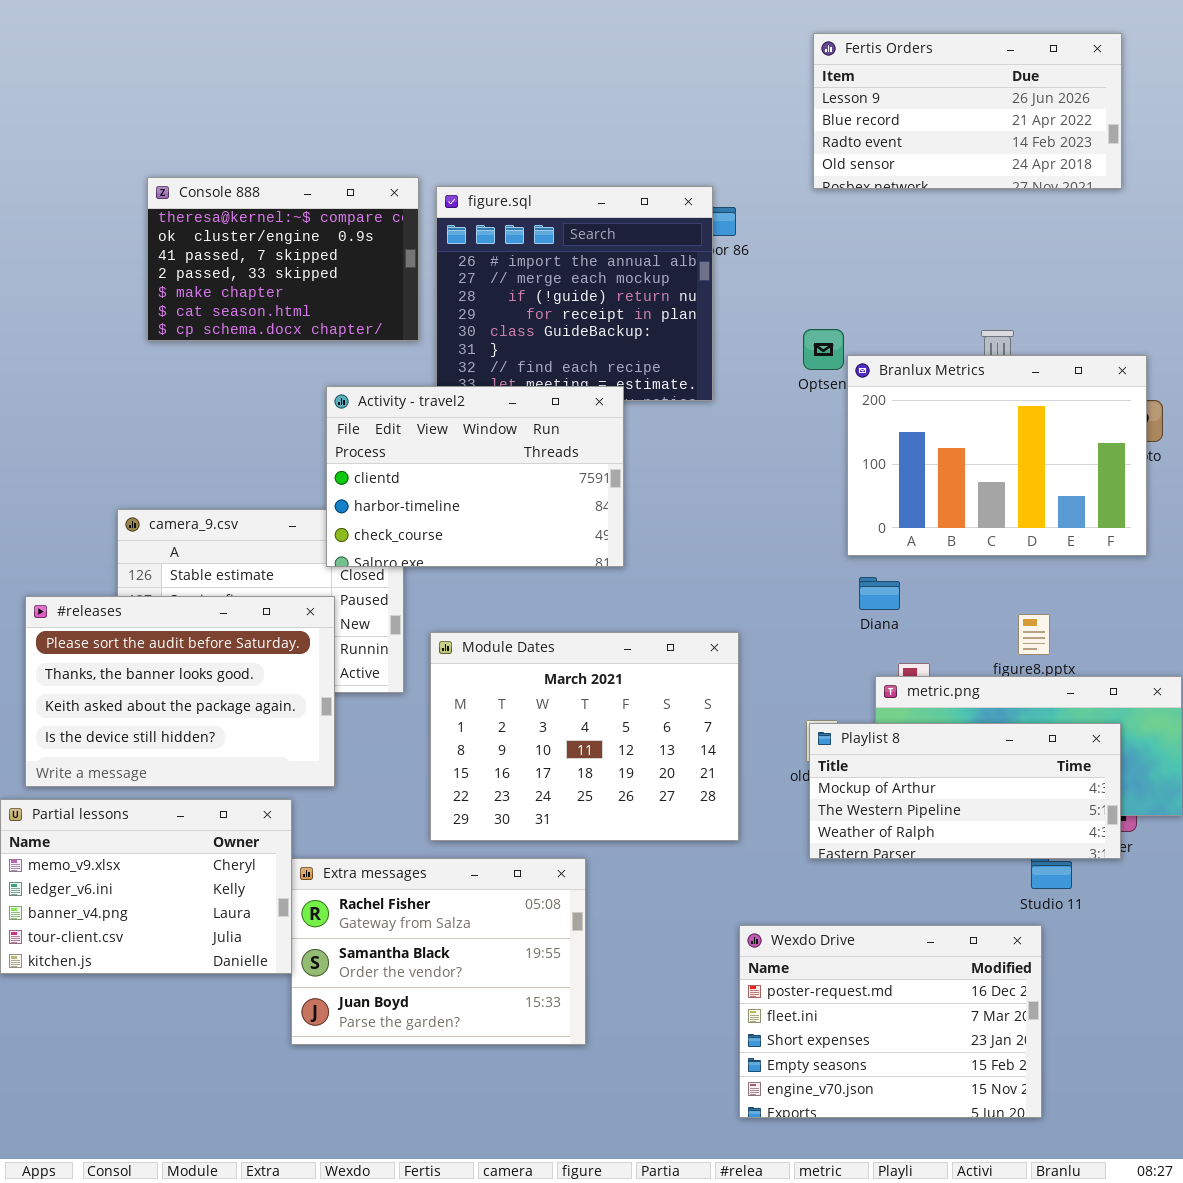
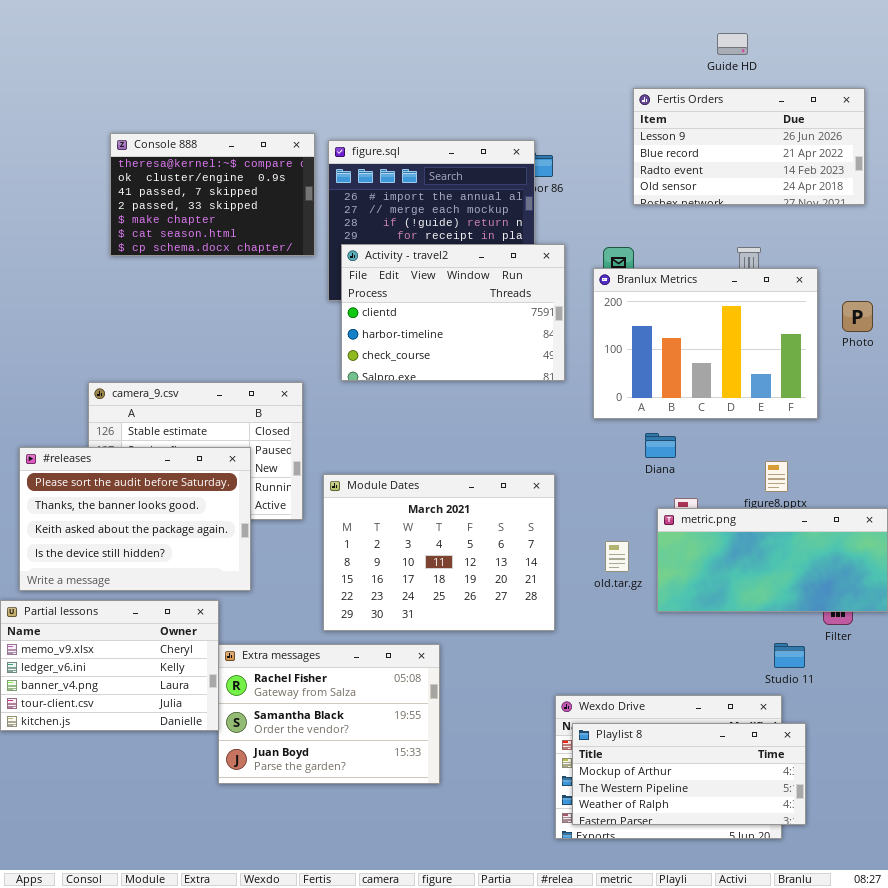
Fertis Orders: [813,33,1122,189] -> [633,88,865,205], moved
Branlux Metrics: [847,355,1147,556] -> [593,268,818,419], moved
Activity - travel2: [326,386,624,567] -> [341,244,565,381], moved
Playlist 8: [809,723,1121,859] -> [572,723,806,825], moved

